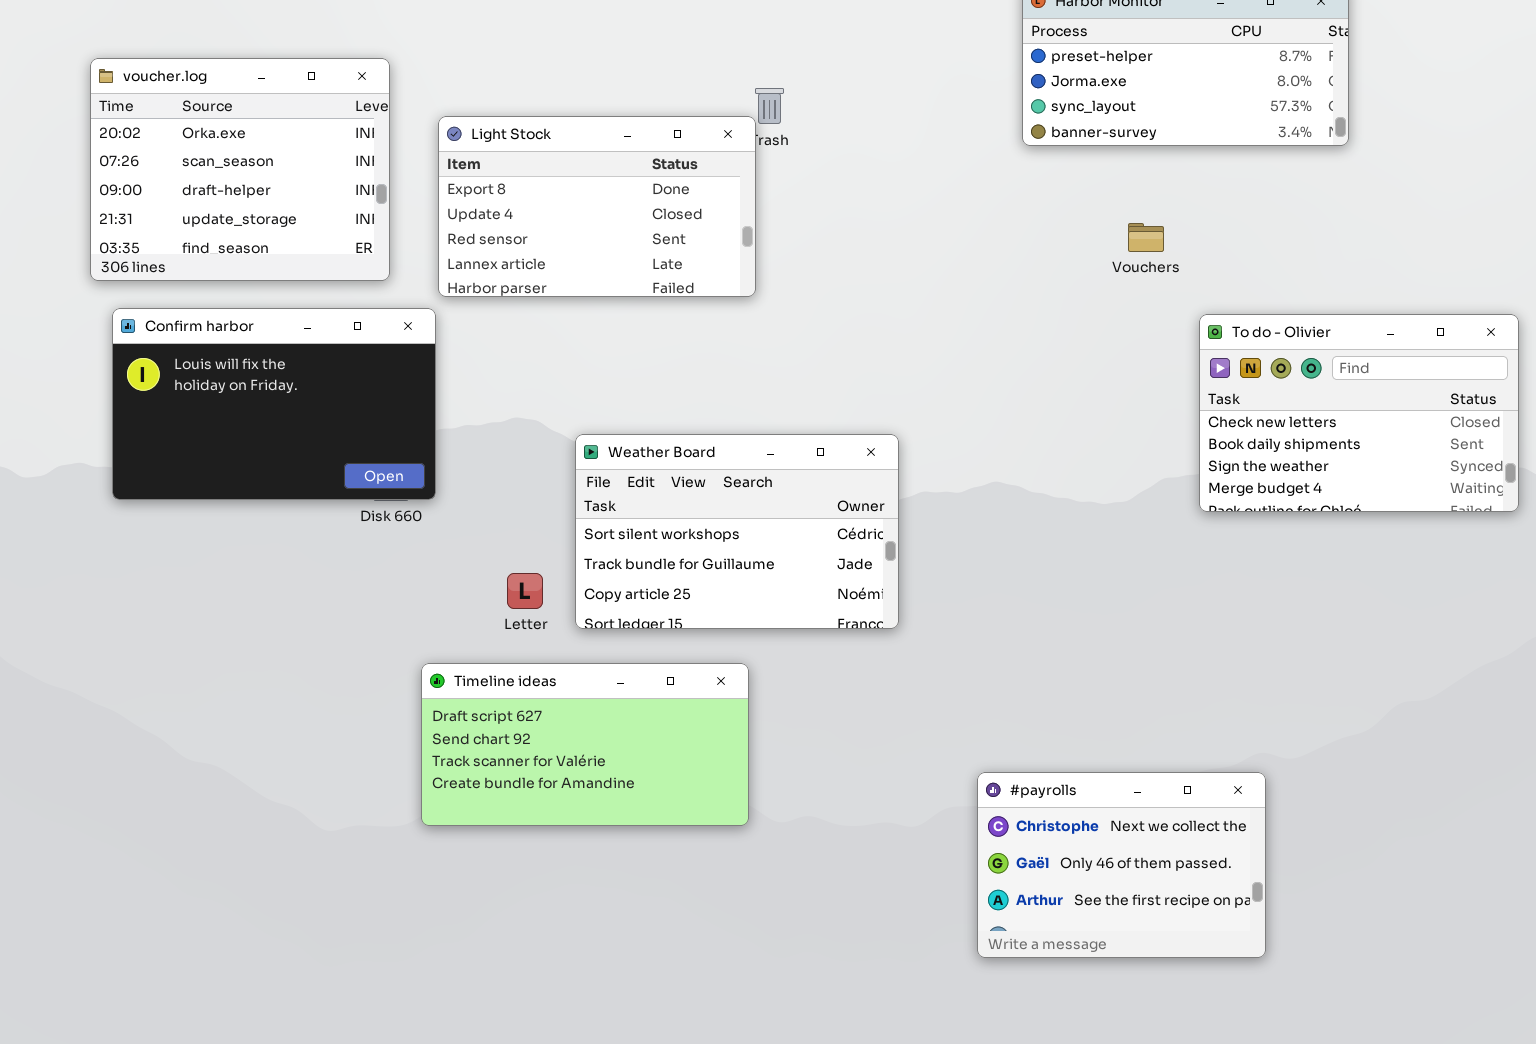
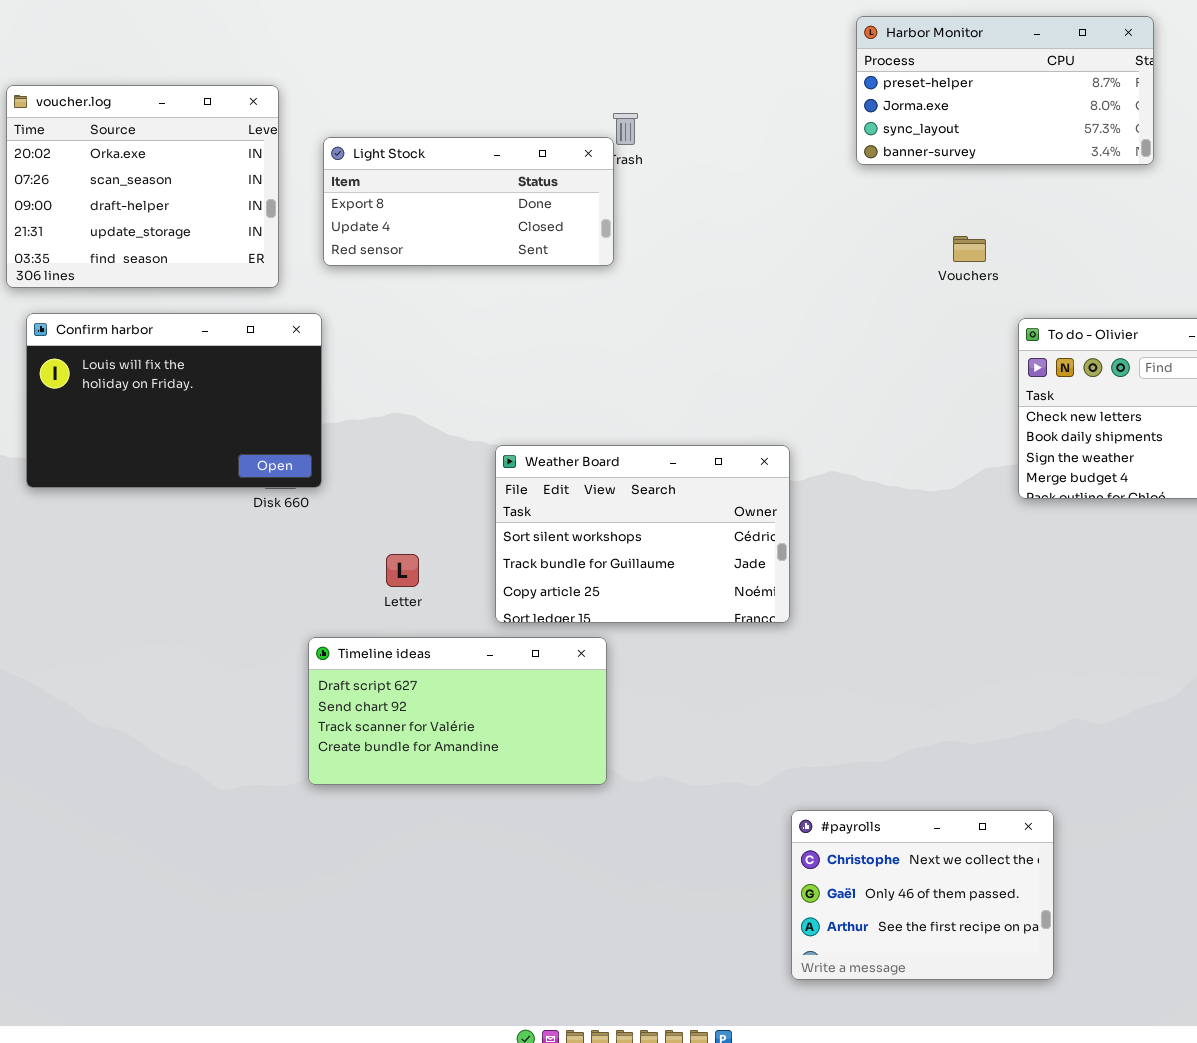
Light Stock: [438,116,756,297] -> [323,137,614,266], resized
Weather Board: [575,434,899,629] -> [495,445,790,623], moved
#payrolls: [977,772,1266,958] -> [791,810,1054,980], moved

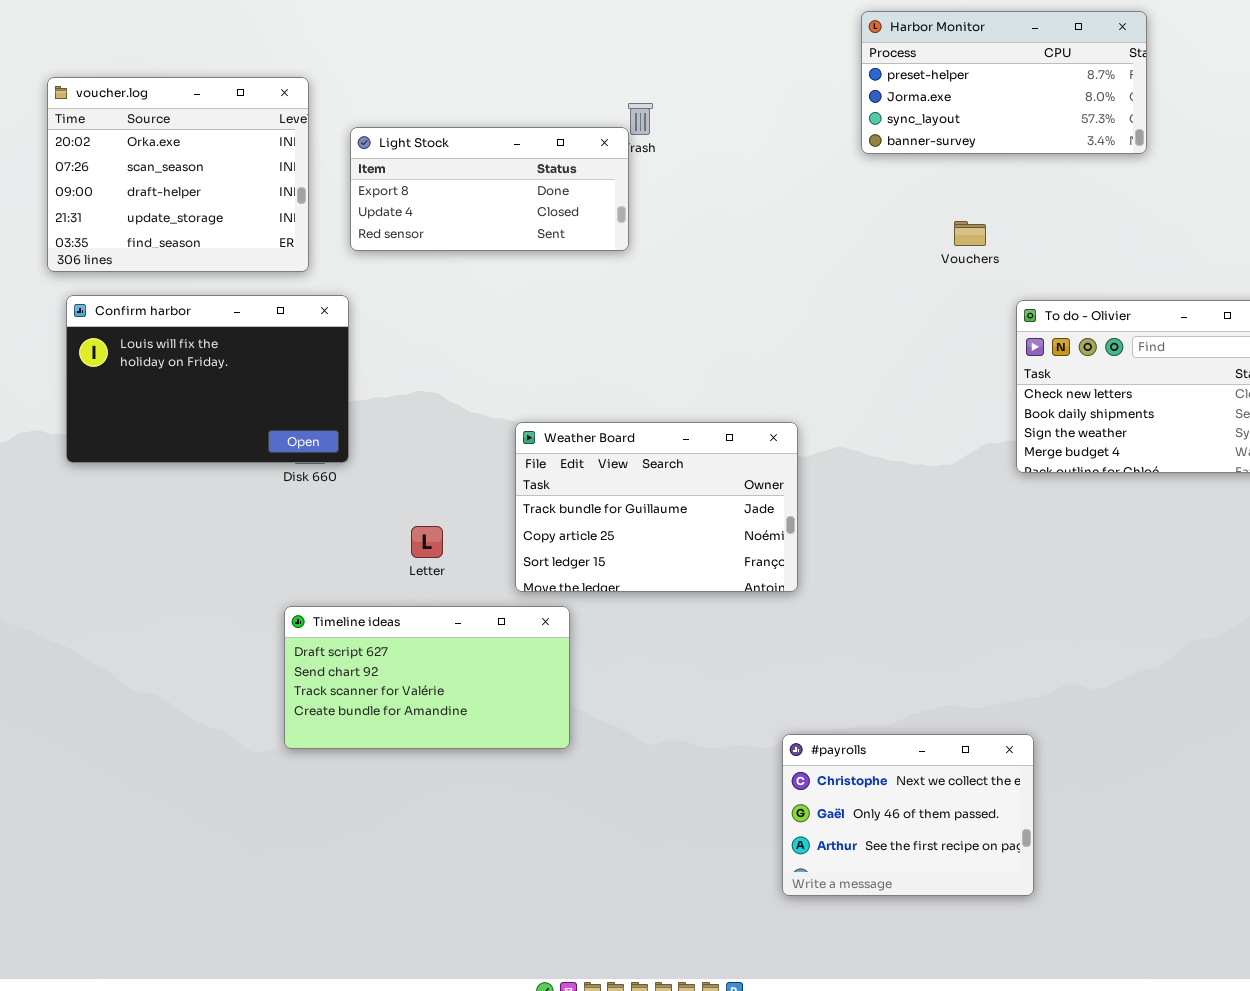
Weather Board: [495,445,790,623] -> [515,422,798,592], scrolled down 1 row
Timeline ideas: [308,637,607,785] -> [284,606,570,749], moved
#payrolls: [791,810,1054,980] -> [782,734,1034,896], moved

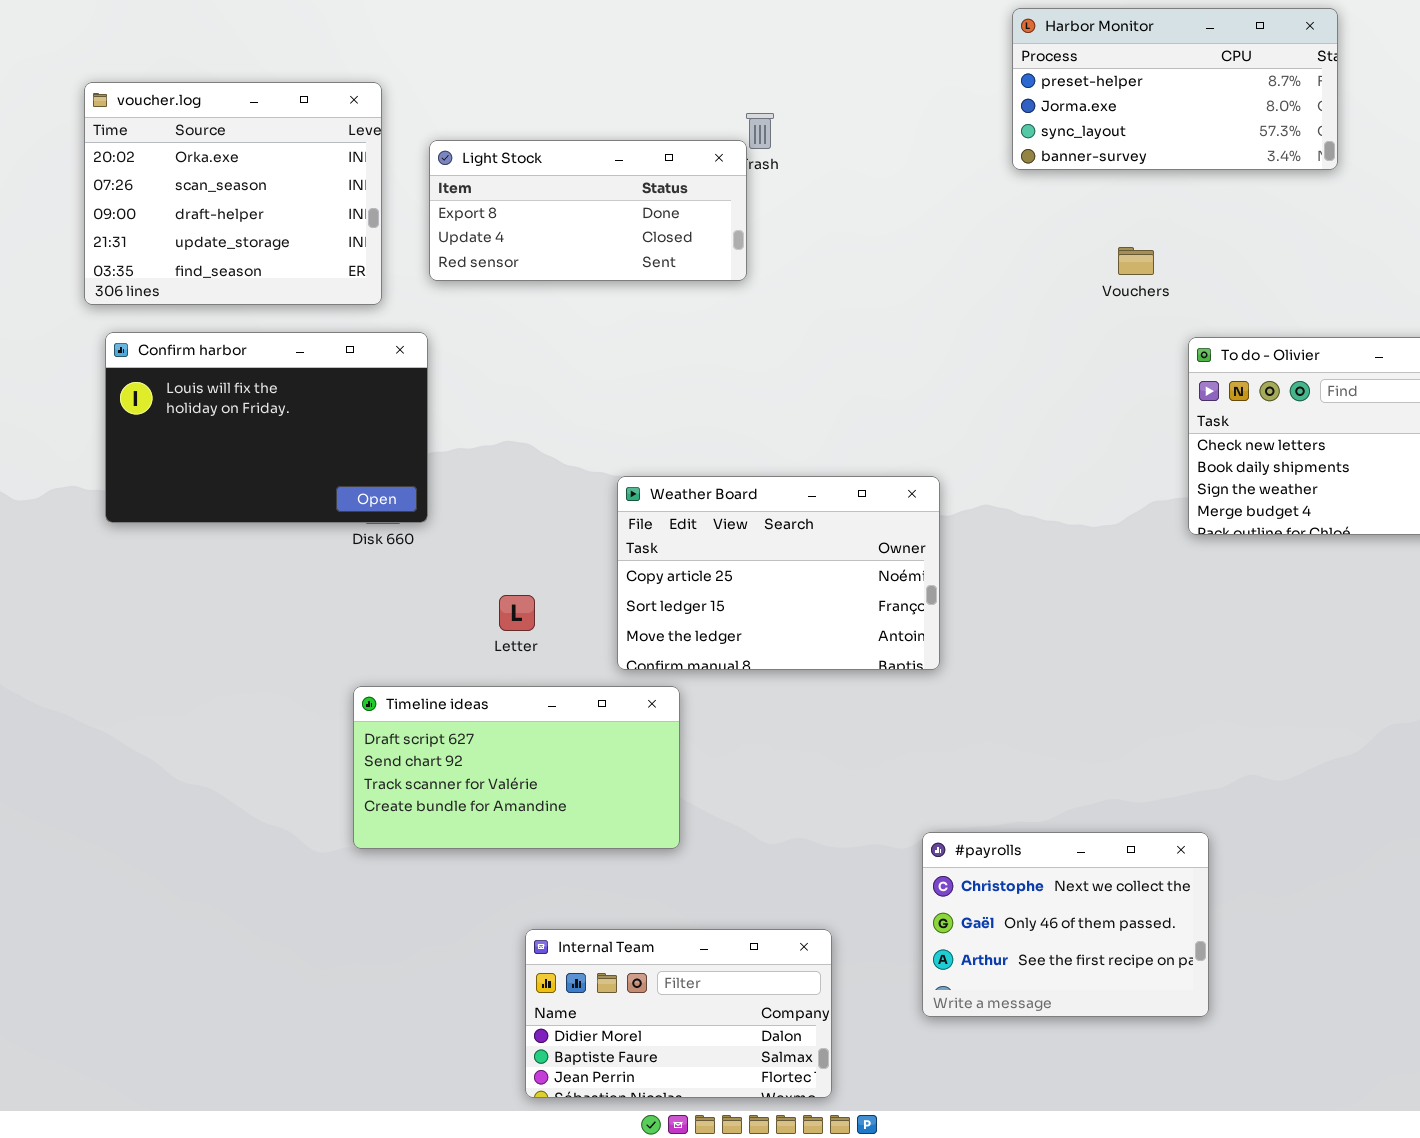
Weather Board: [515,422,798,592] -> [617,476,940,670], scrolled down 1 row
Internal Team: none -> [525,929,832,1098], opened

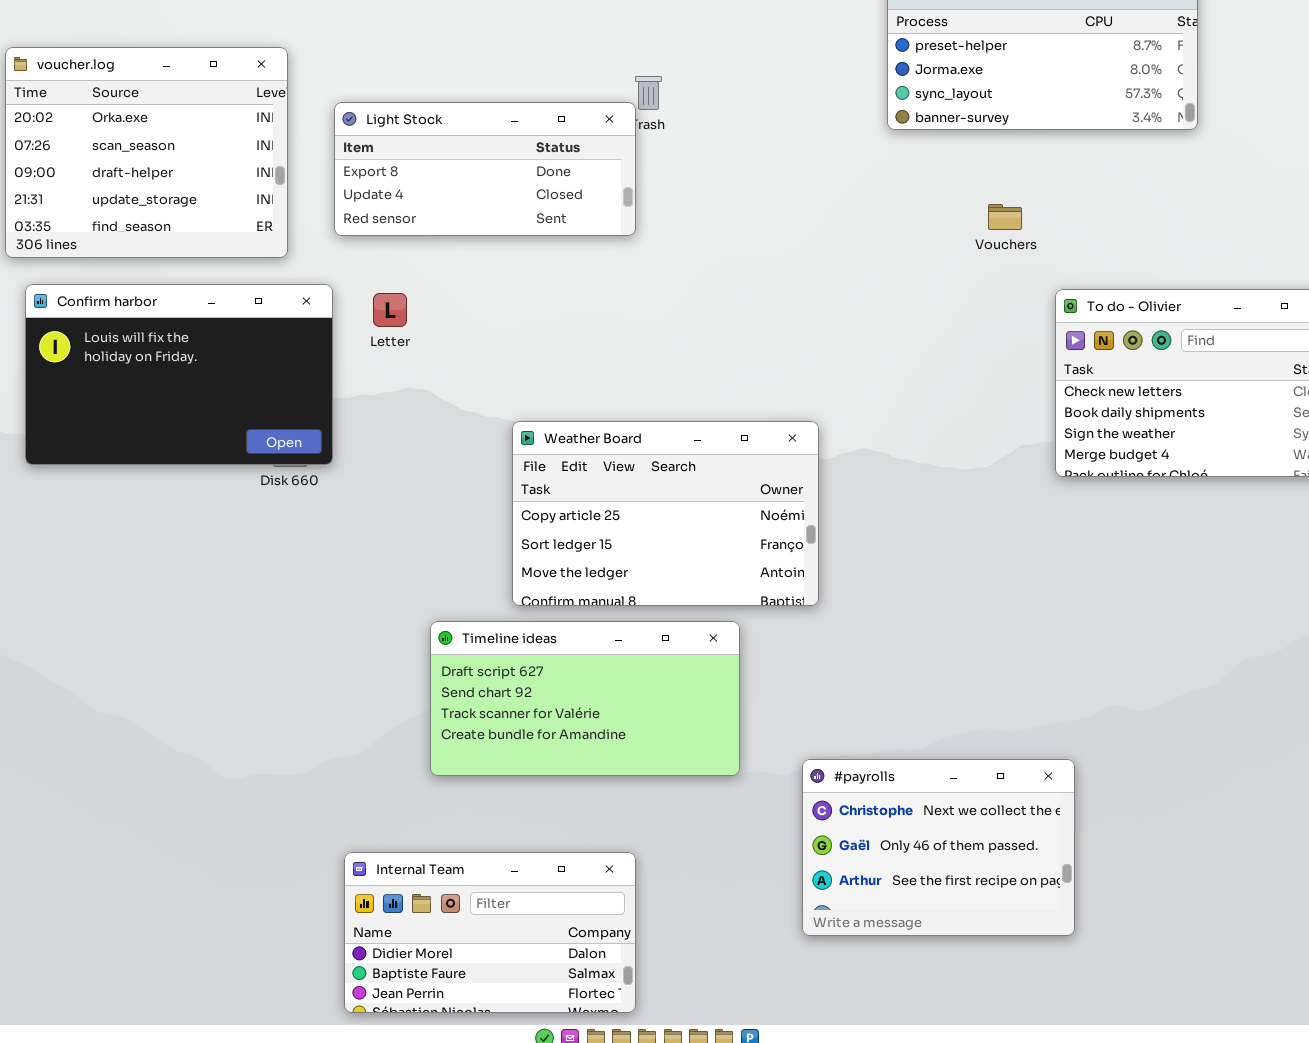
Letter: [499,595,535,631] -> [373,293,407,327], moved
Timeline ideas: [353,686,680,849] -> [430,621,740,776], moved
Internal Team: [525,929,832,1098] -> [344,852,636,1013], moved

